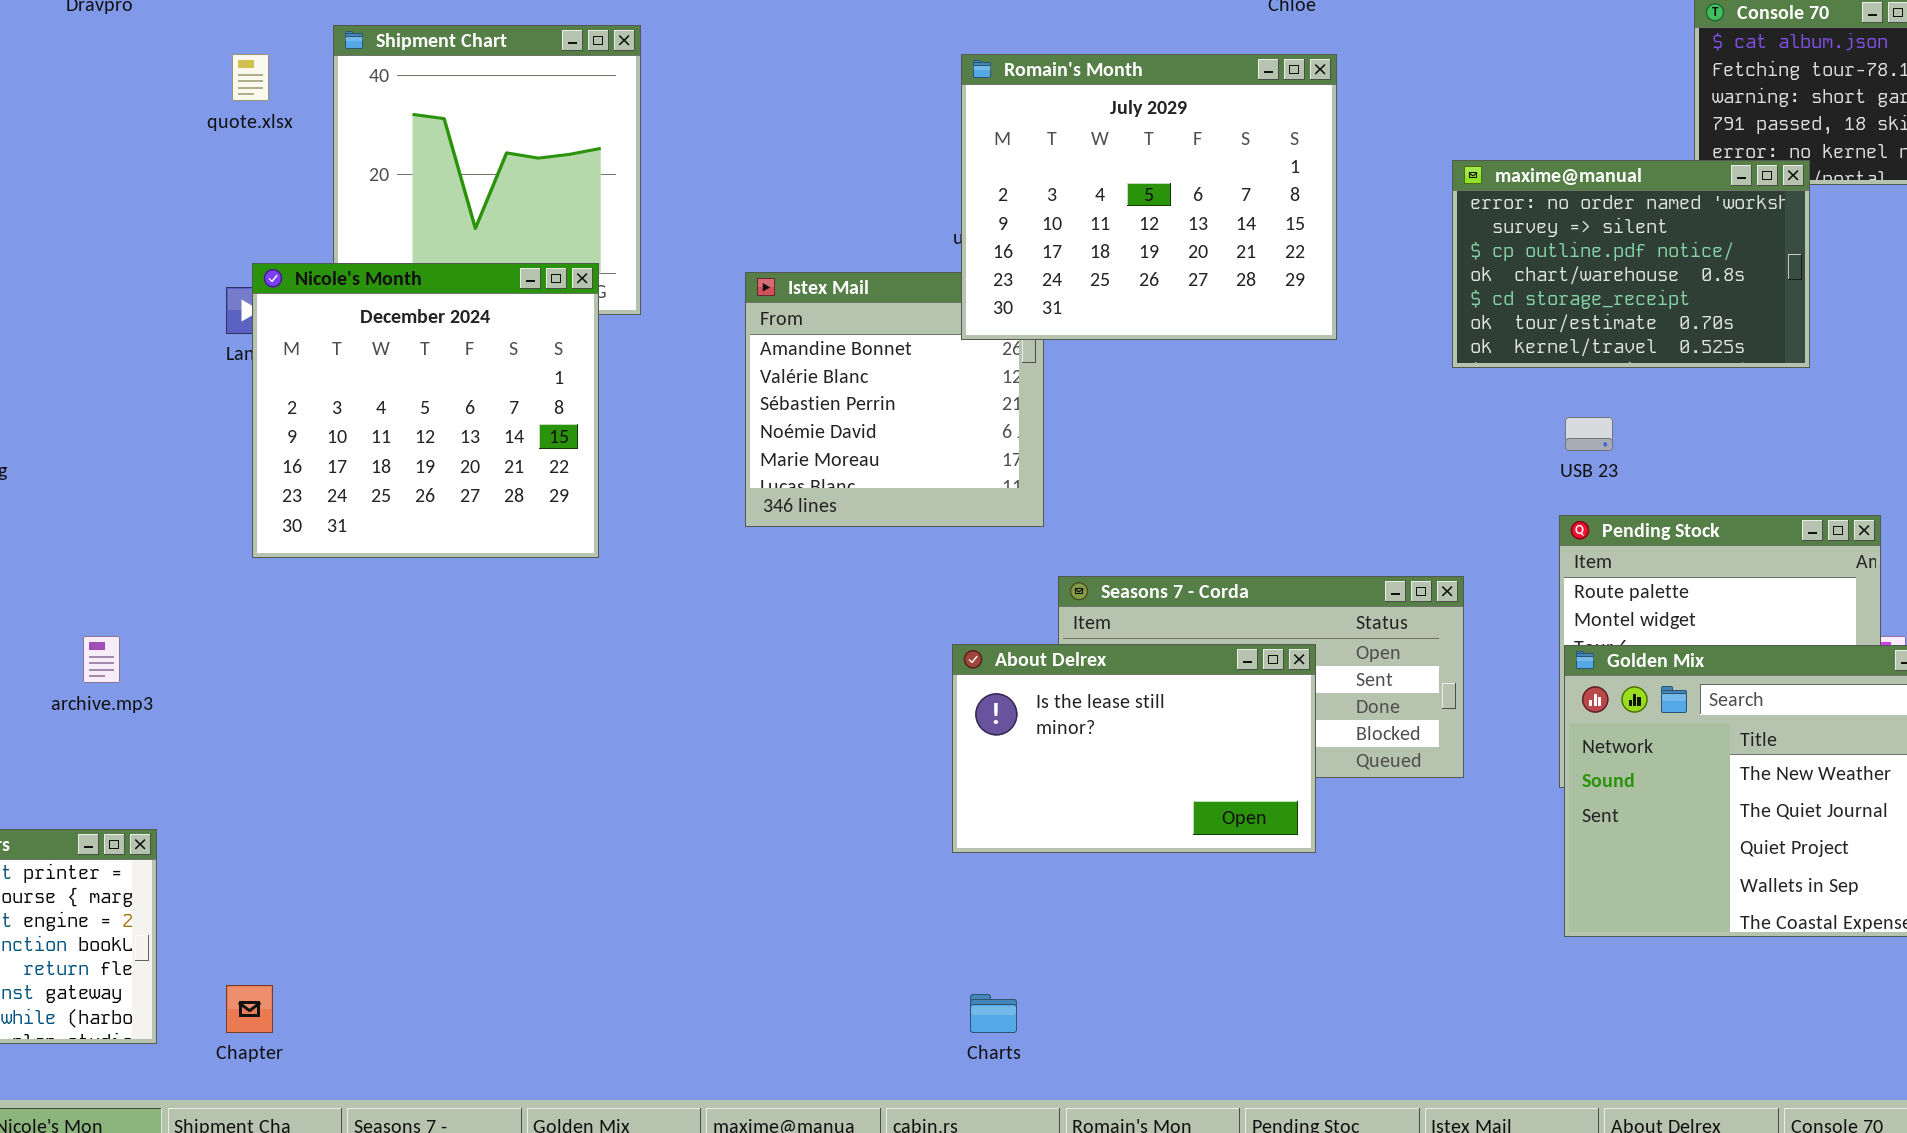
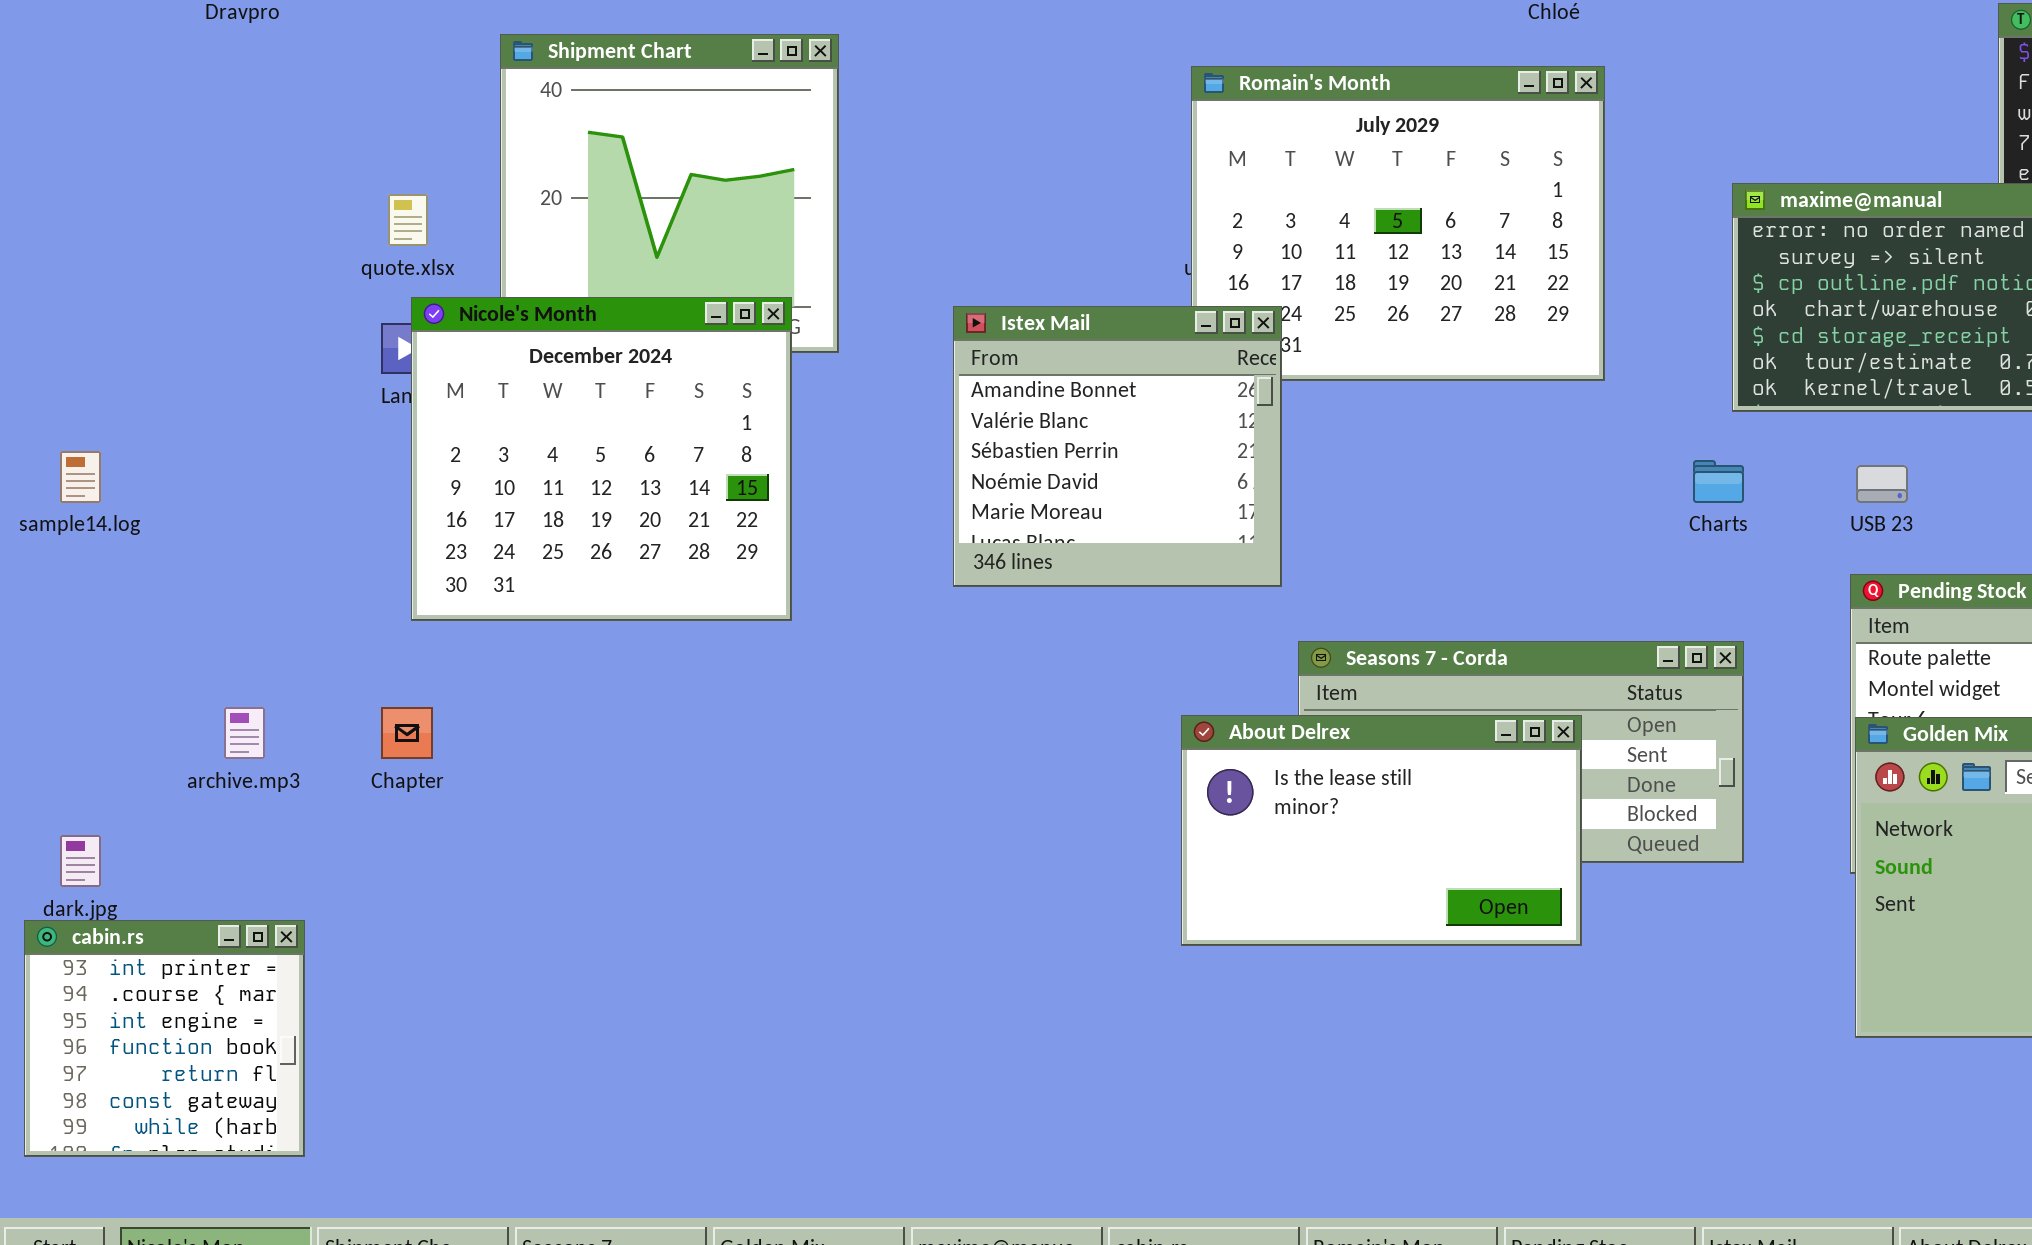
quote.xlsx: [232,54,269,101] -> [388,194,428,246], moved
Istex Mail: [745,272,1044,527] -> [953,306,1282,587], raised
Chapter: [226,985,273,1033] -> [381,707,433,759], moved
Charts: [970,994,1017,1033] -> [1693,460,1744,503], moved

